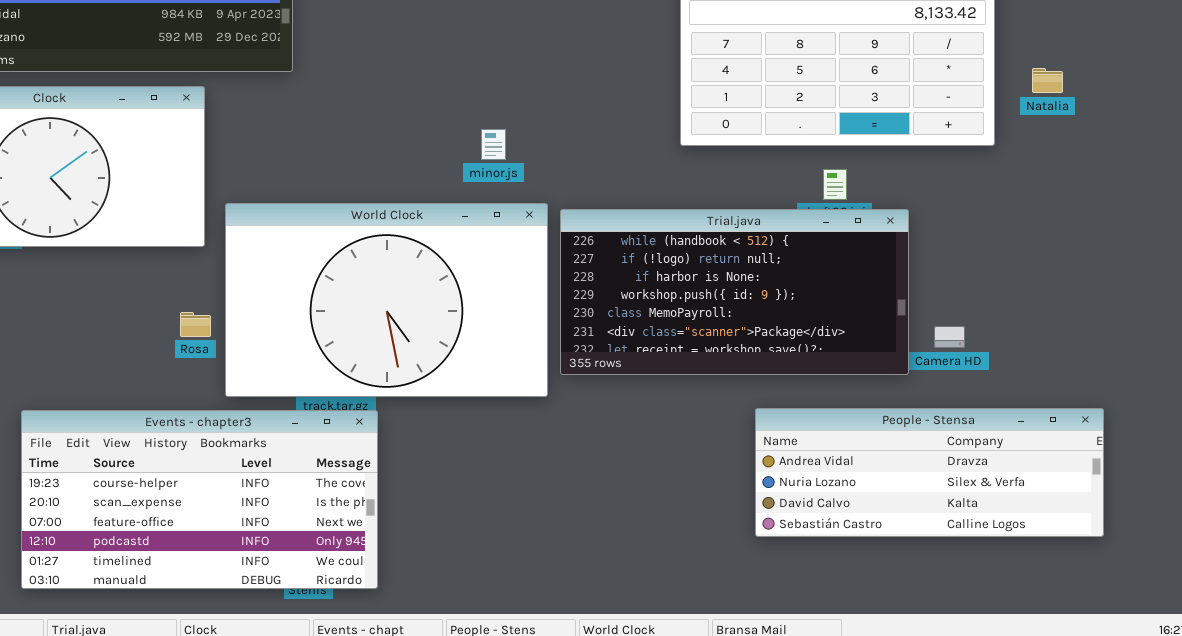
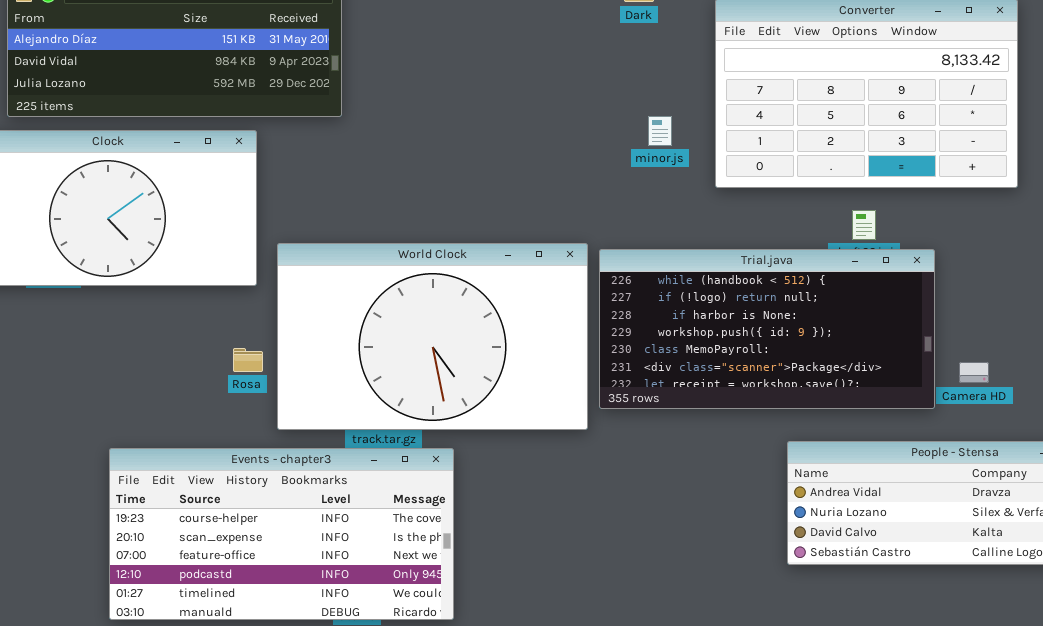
minor.js: [481,129,506,160] -> [648,116,672,146], moved
Events - chapter3: [21,410,378,589] -> [109,448,454,620], moved

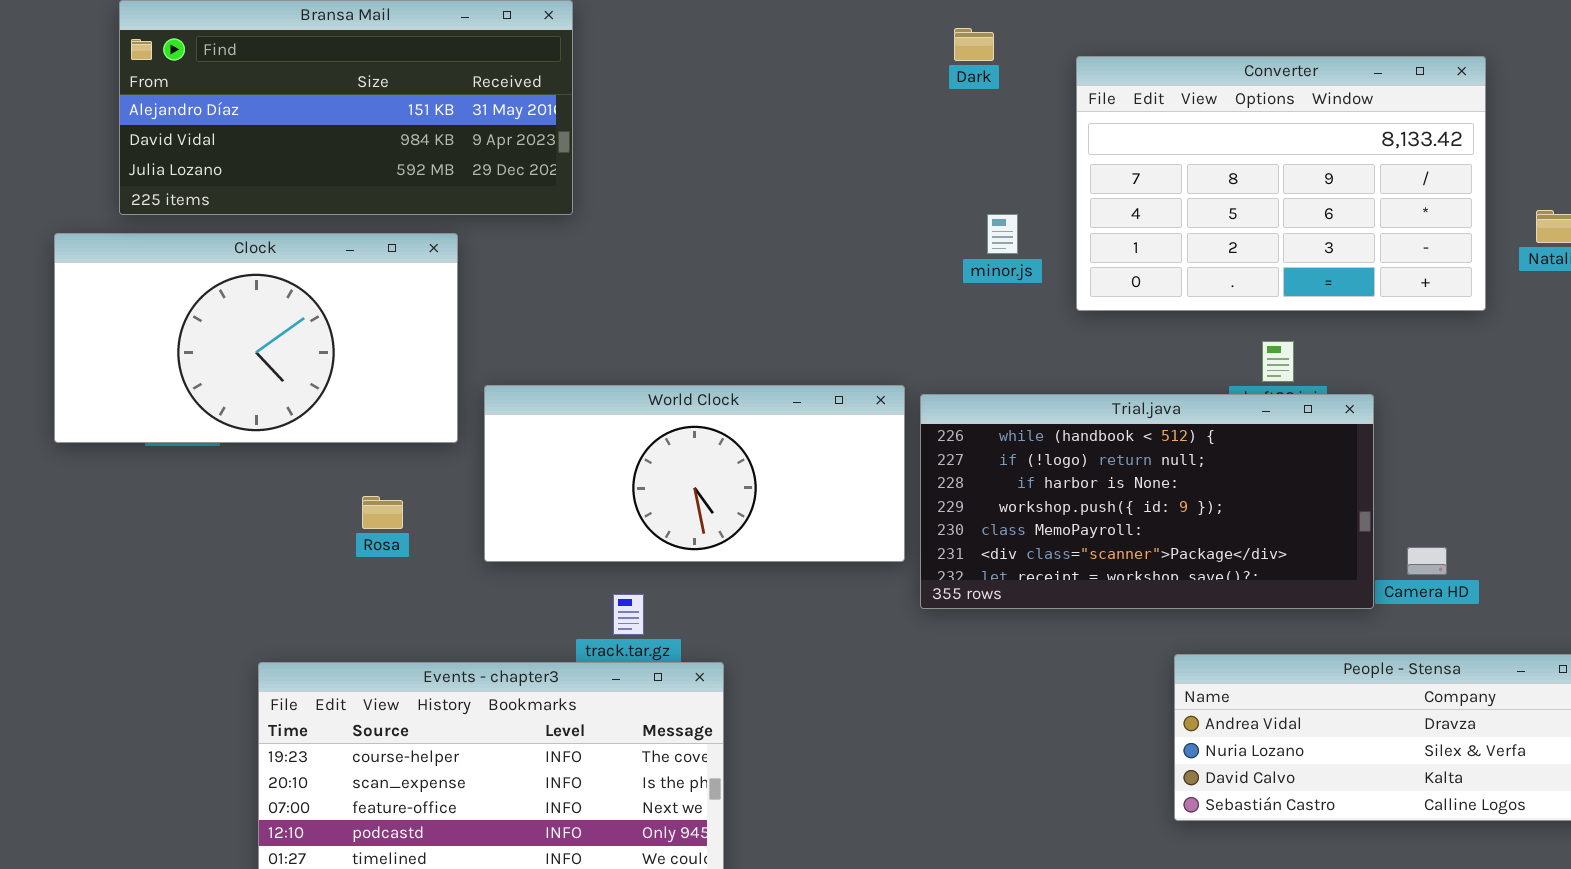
World Clock: [277,243,588,430] -> [484,385,905,562], resized
Rosa: [233,348,263,372] -> [362,496,403,529], moved

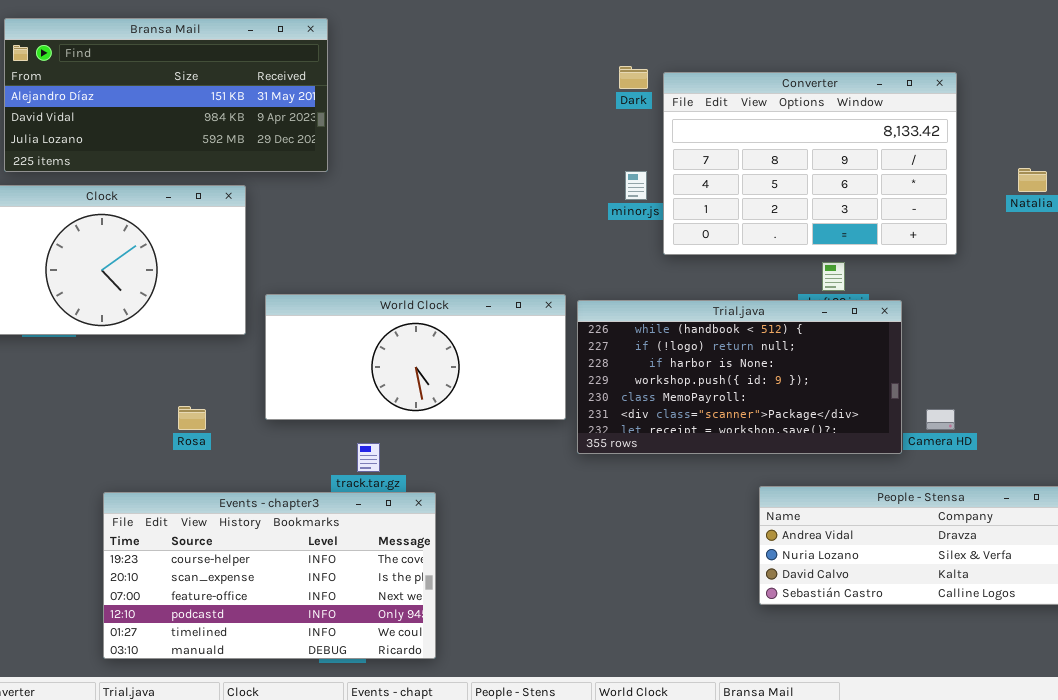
Dark: [954,28,994,61] -> [619,66,648,89], moved
Converter: [1076,56,1486,311] -> [663,72,957,255], moved
Rosa: [362,496,403,529] -> [178,406,206,430], moved

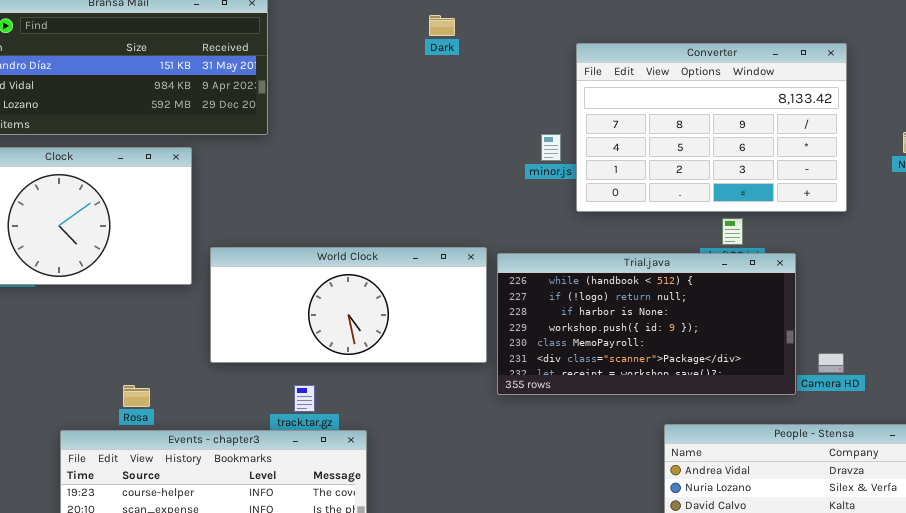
Dark: [619,66,648,89] -> [429,15,455,36], moved
Rosa: [178,406,206,430] -> [123,385,150,407], moved

